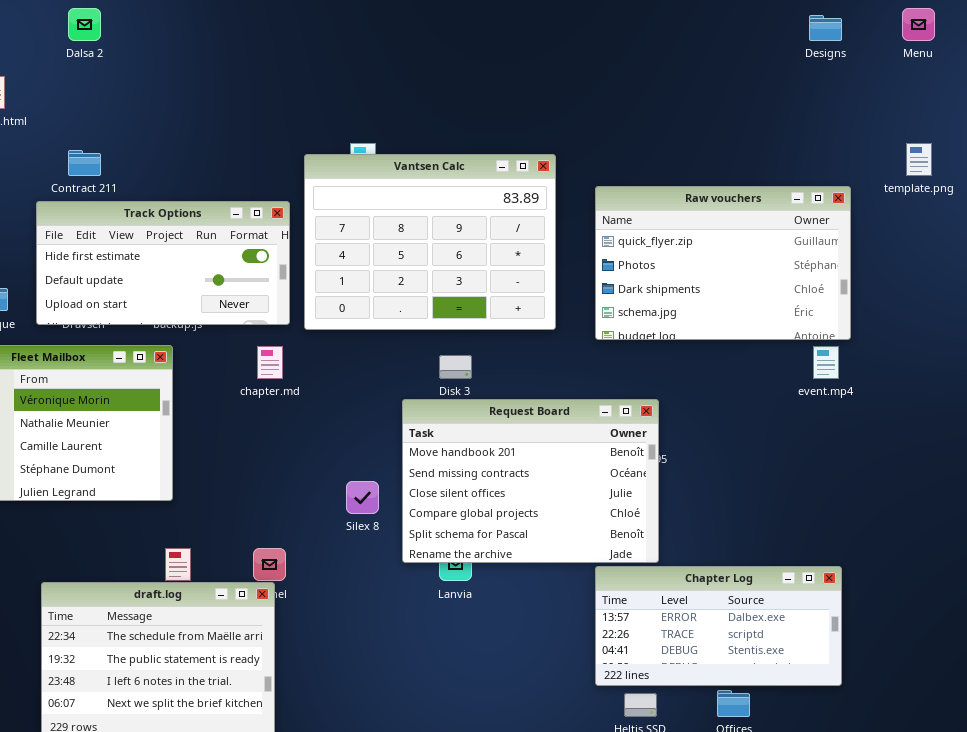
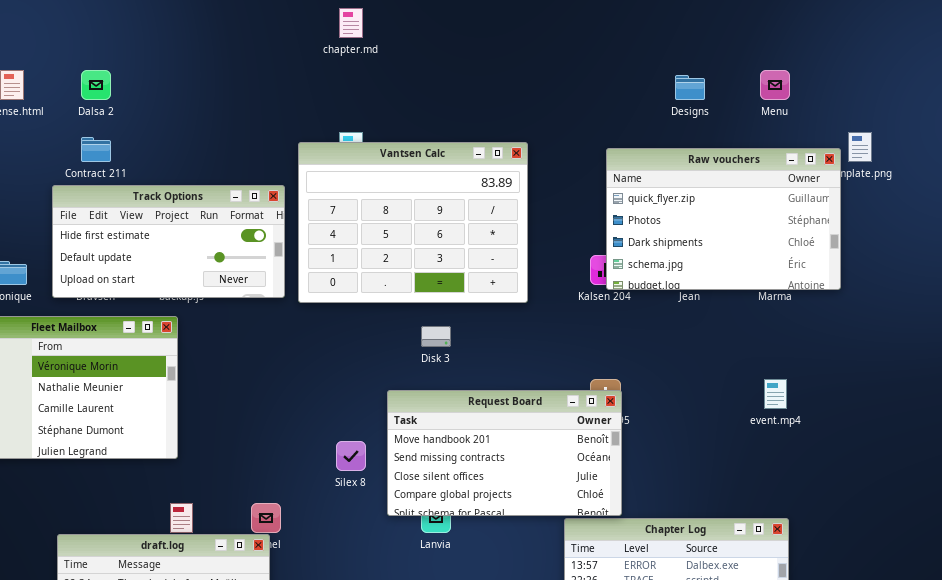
Dalsa 2: [68,8,101,41] -> [81,70,111,100], moved
Menu: [902,8,935,41] -> [760,70,790,100], moved
Designs: [809,15,842,41] -> [675,75,705,100], moved
Raw vouchers: [595,186,851,340] -> [606,148,841,290], moved
chapter.md: [257,346,283,379] -> [339,8,363,38], moved
event.mp4: [813,346,839,379] -> [764,379,787,409], moved
Request Board: [402,399,659,563] -> [387,390,622,516], resized

